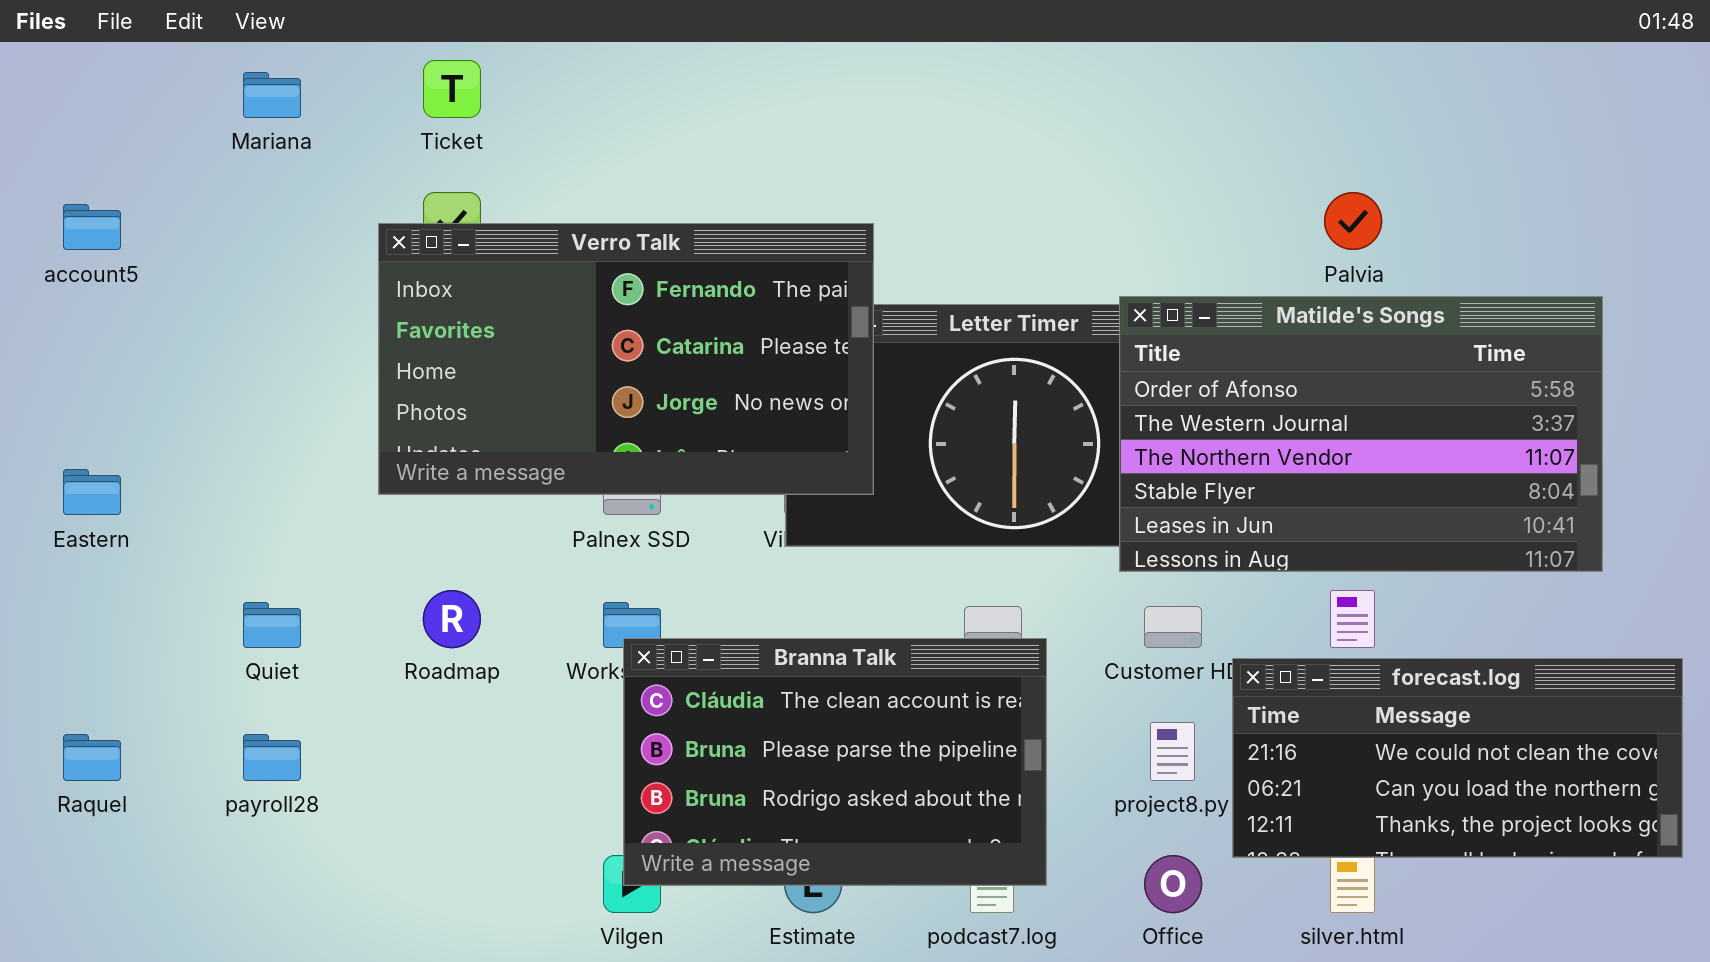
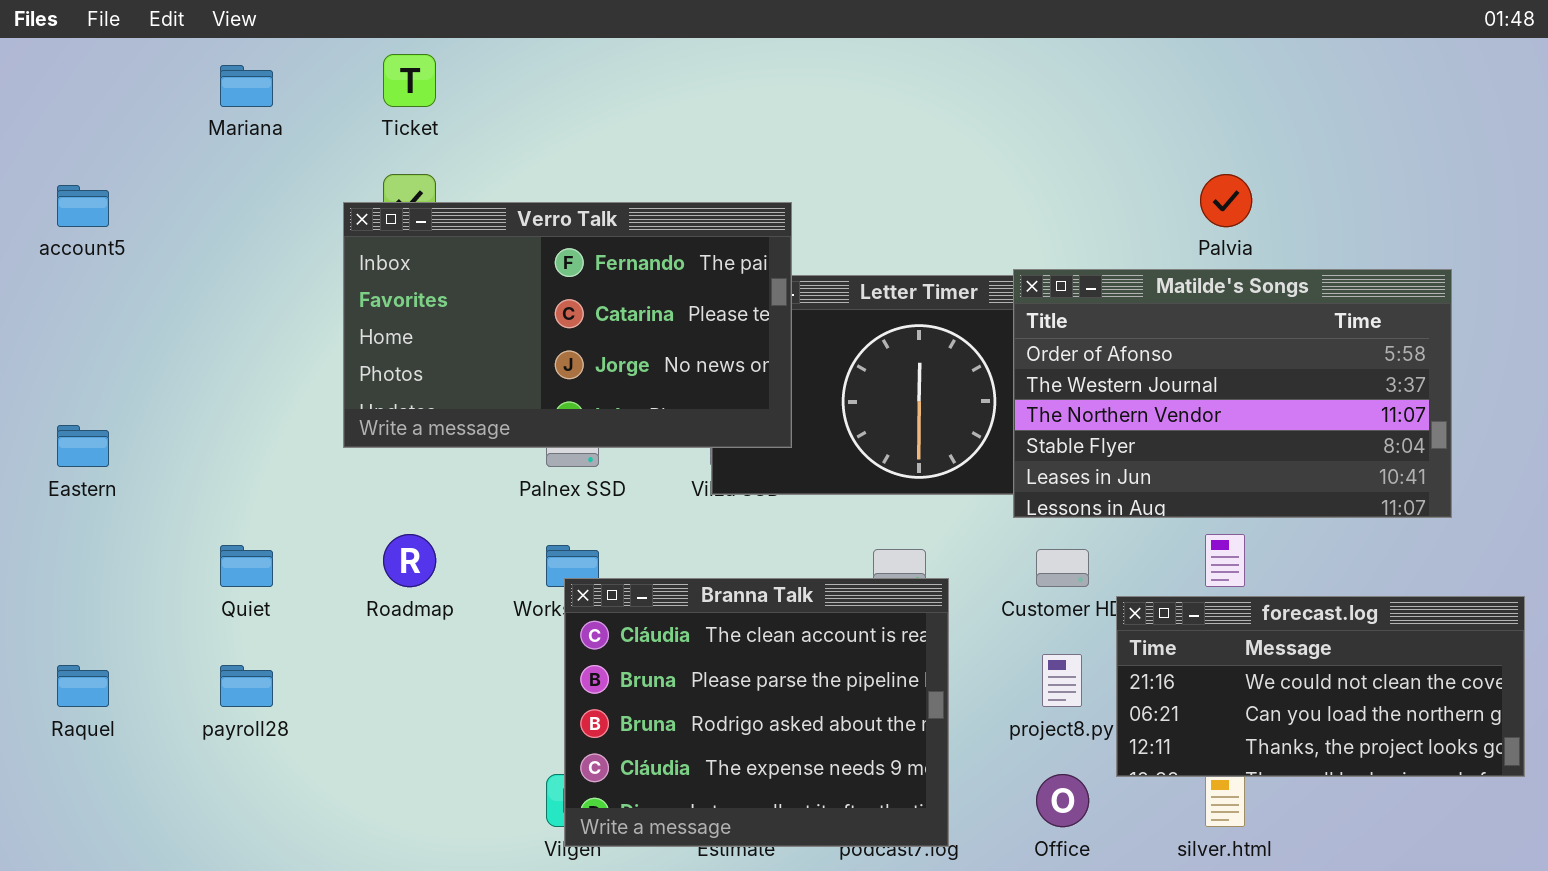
Branna Talk: [623,638,1047,886] -> [564,578,949,847], resized

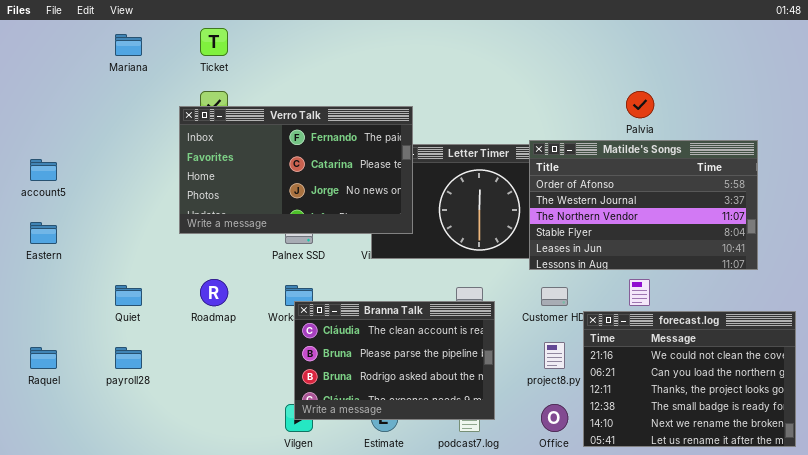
account5: [57,185,109,227] -> [30,159,57,181], moved
Branna Talk: [564,578,949,847] -> [294,301,495,420], resized
forecast.log: [1116,596,1525,777] -> [583,311,796,447], resized

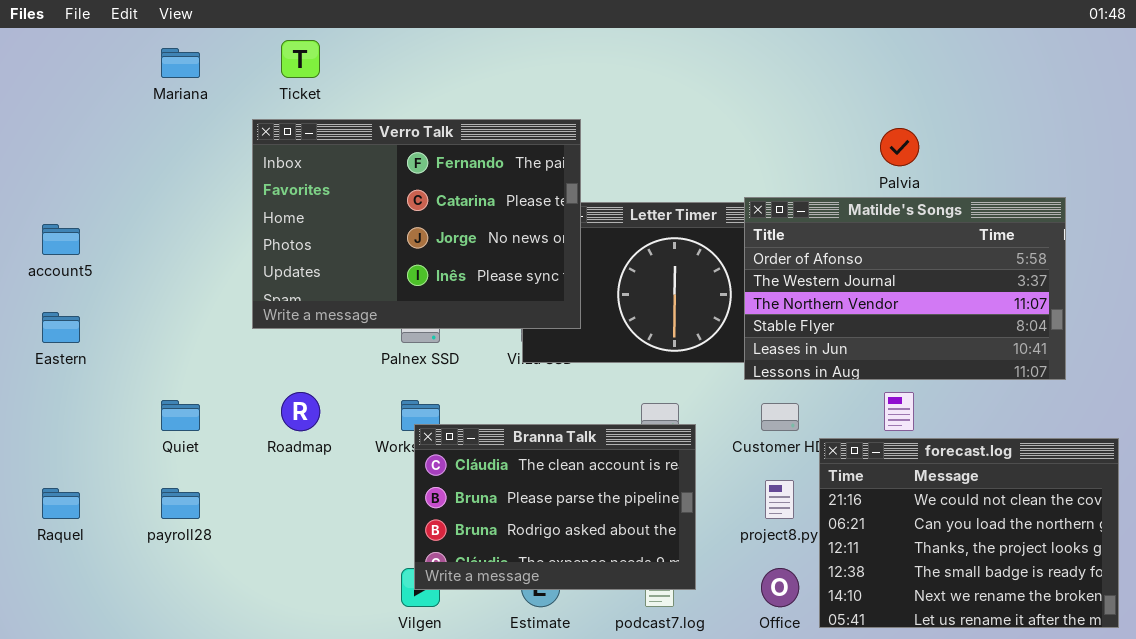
Verro Talk: [179,106,413,234] -> [252,119,581,329], resized

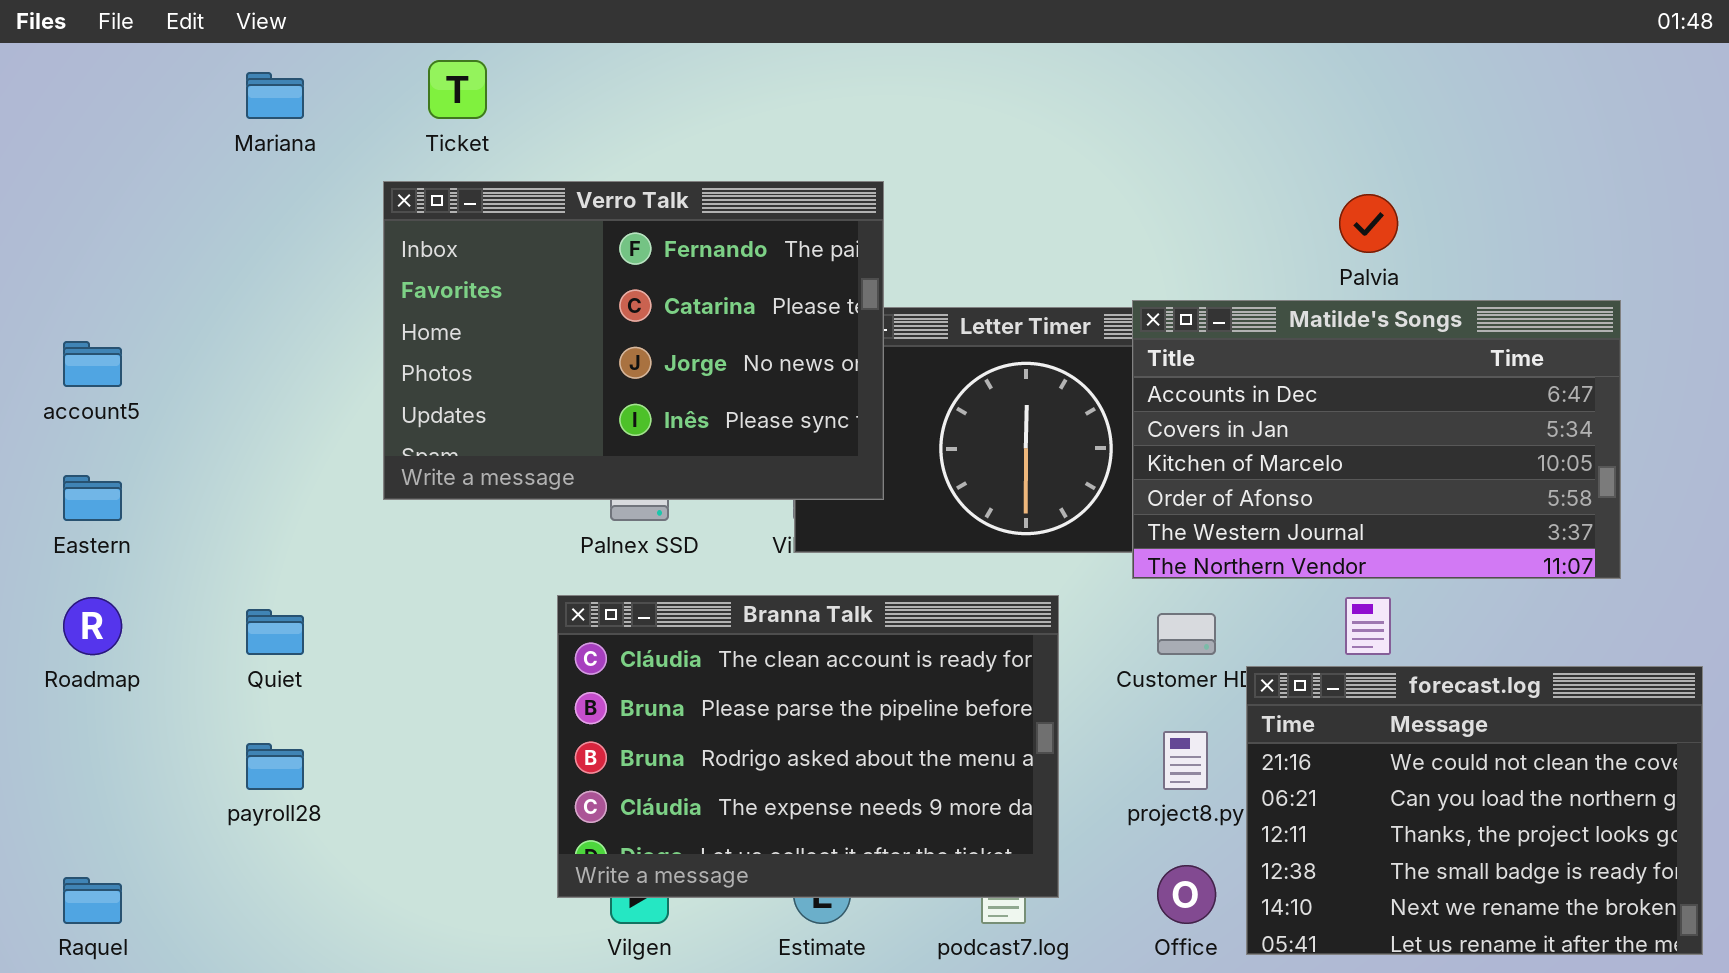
Matilde's Songs: [744,197,1066,380] -> [1132,300,1621,579], scrolled up 3 rows
Roadmap: [281,392,320,431] -> [63,597,122,655], moved
Branna Talk: [414,424,696,590] -> [557,595,1059,898], resized
Raquel: [42,488,80,519] -> [63,877,122,924], moved

